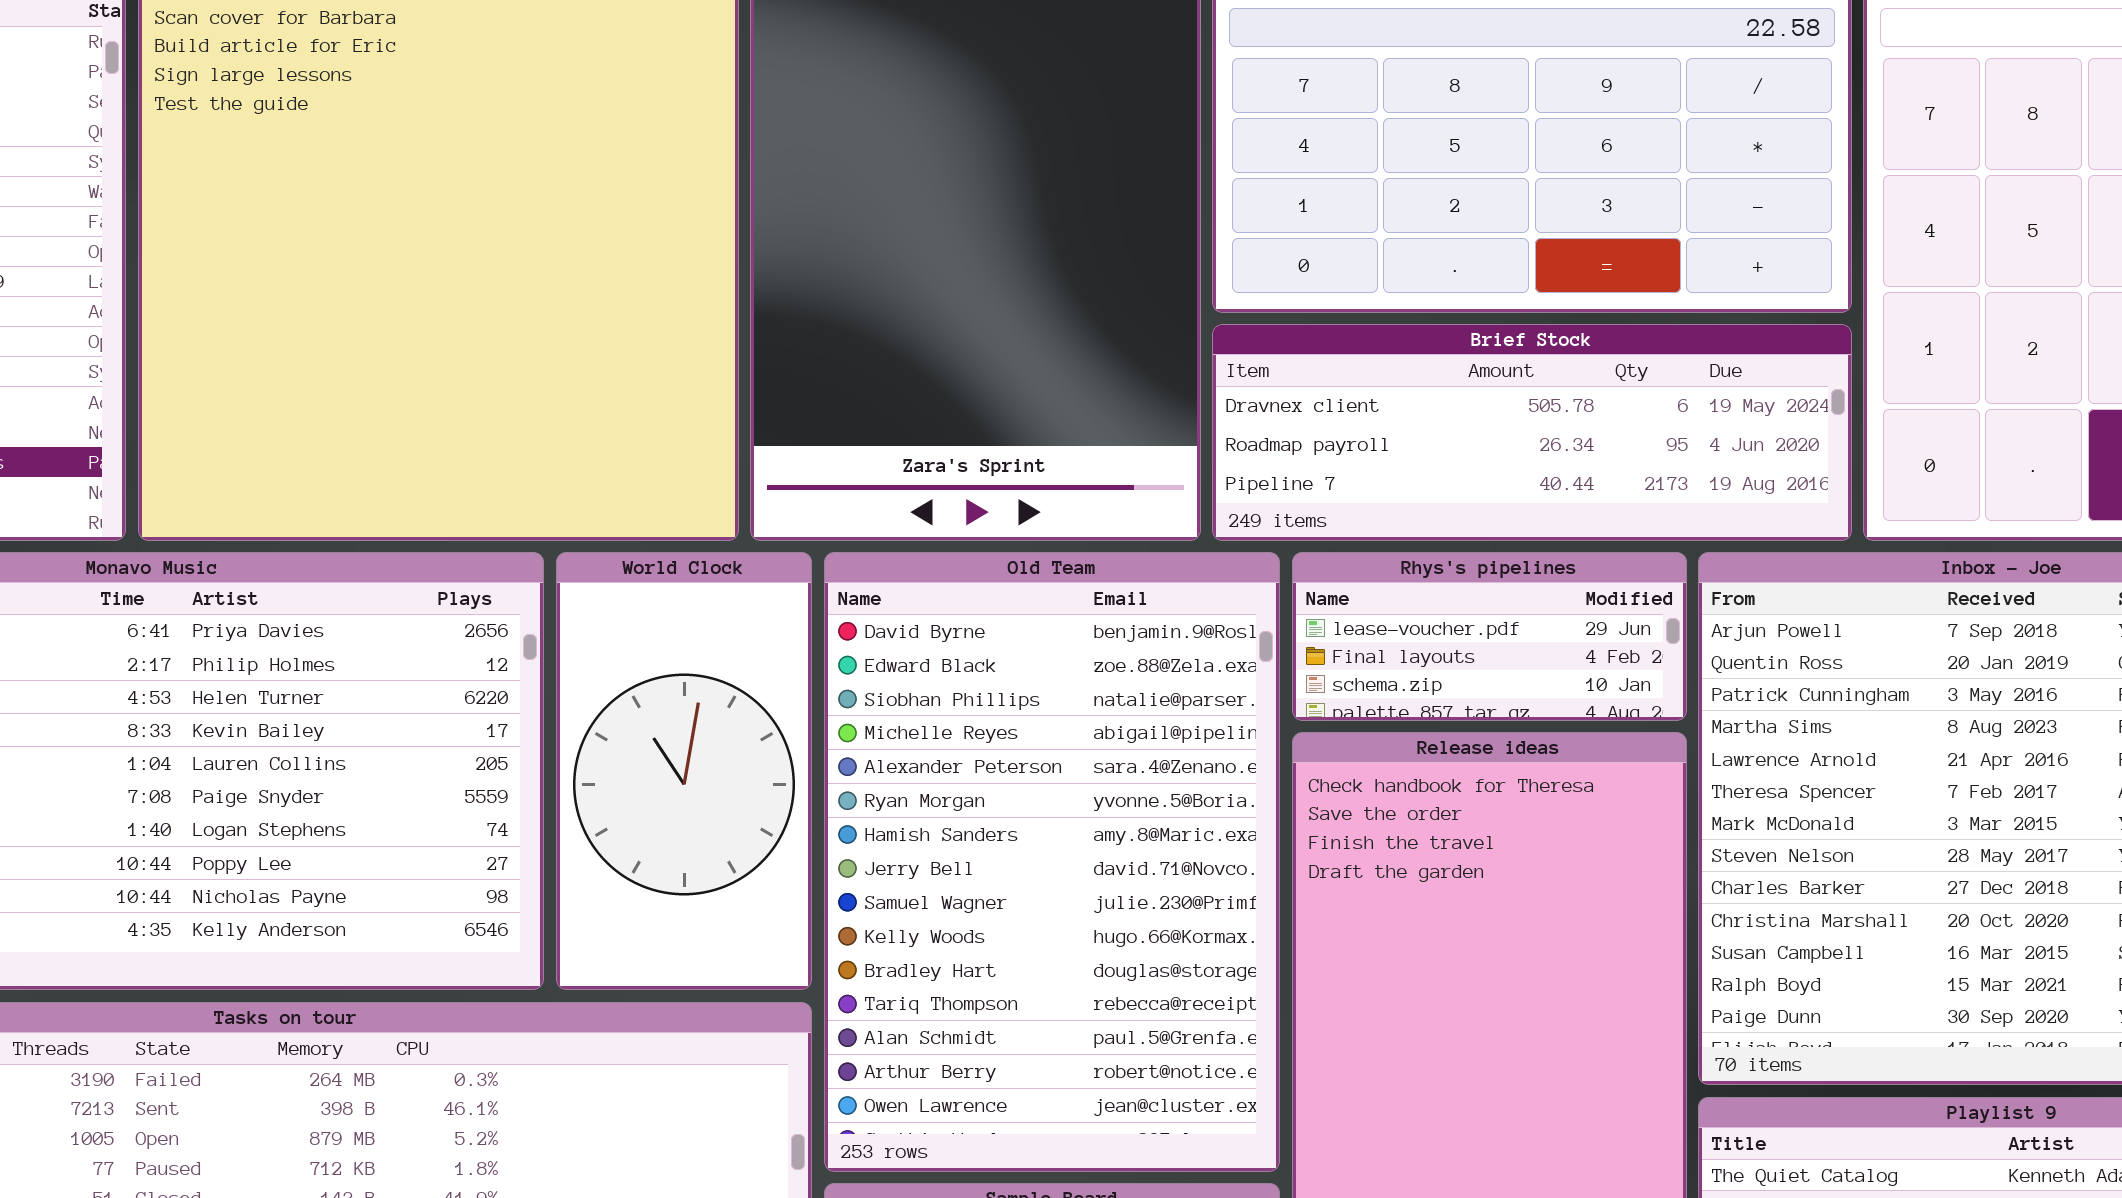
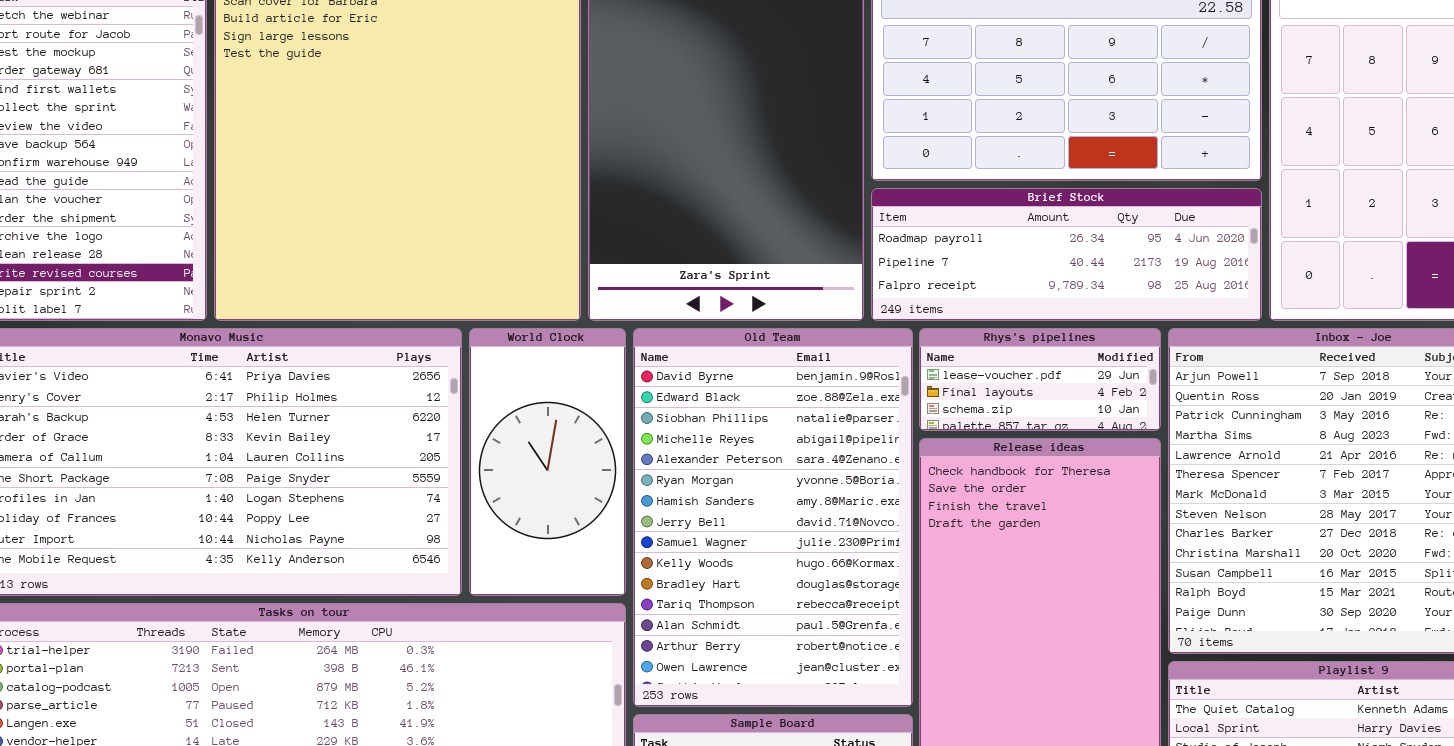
Brief Stock: [1212,324,1852,541] -> [871,188,1262,321], scrolled down 1 row

